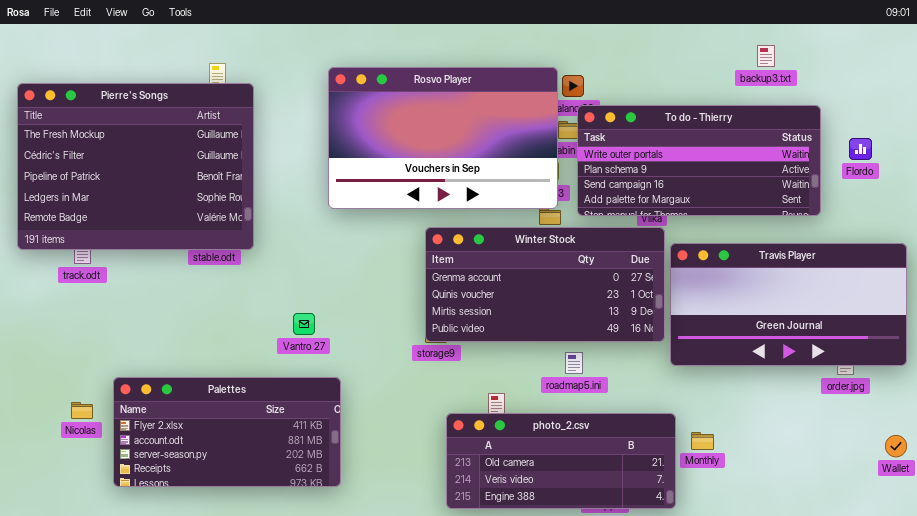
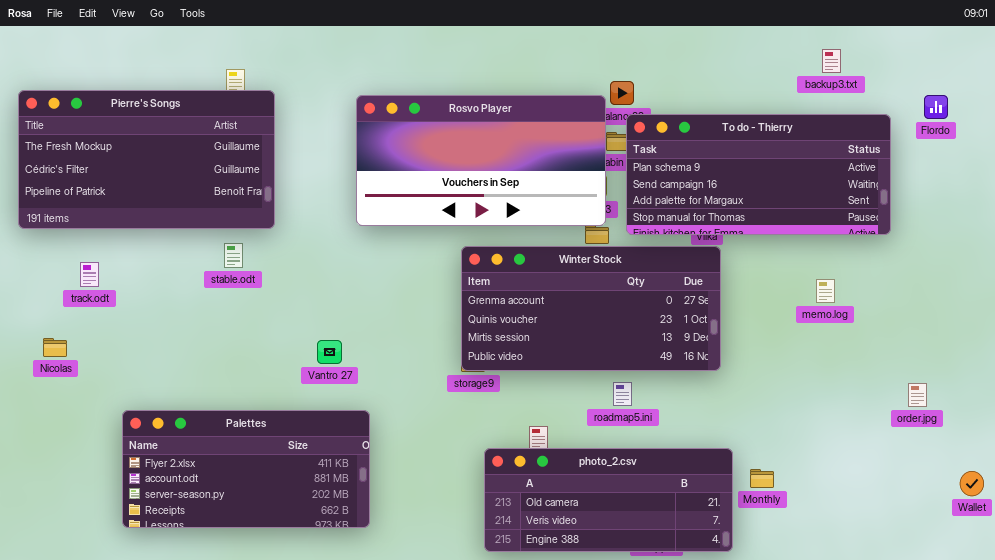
Rosvo Player: [328,67,558,209] -> [356,95,606,226], resized
Pierre's Songs: [17,83,254,250] -> [18,90,275,229], resized
To do - Thierry: [577,105,821,216] -> [626,114,891,235], scrolled down 1 row
Flordo: [849,138,872,160] -> [924,95,948,119], moved
Travis Player: [670,243,907,366] -> none, closed
Nicolas: [71,402,93,419] -> [43,338,67,357], moved

